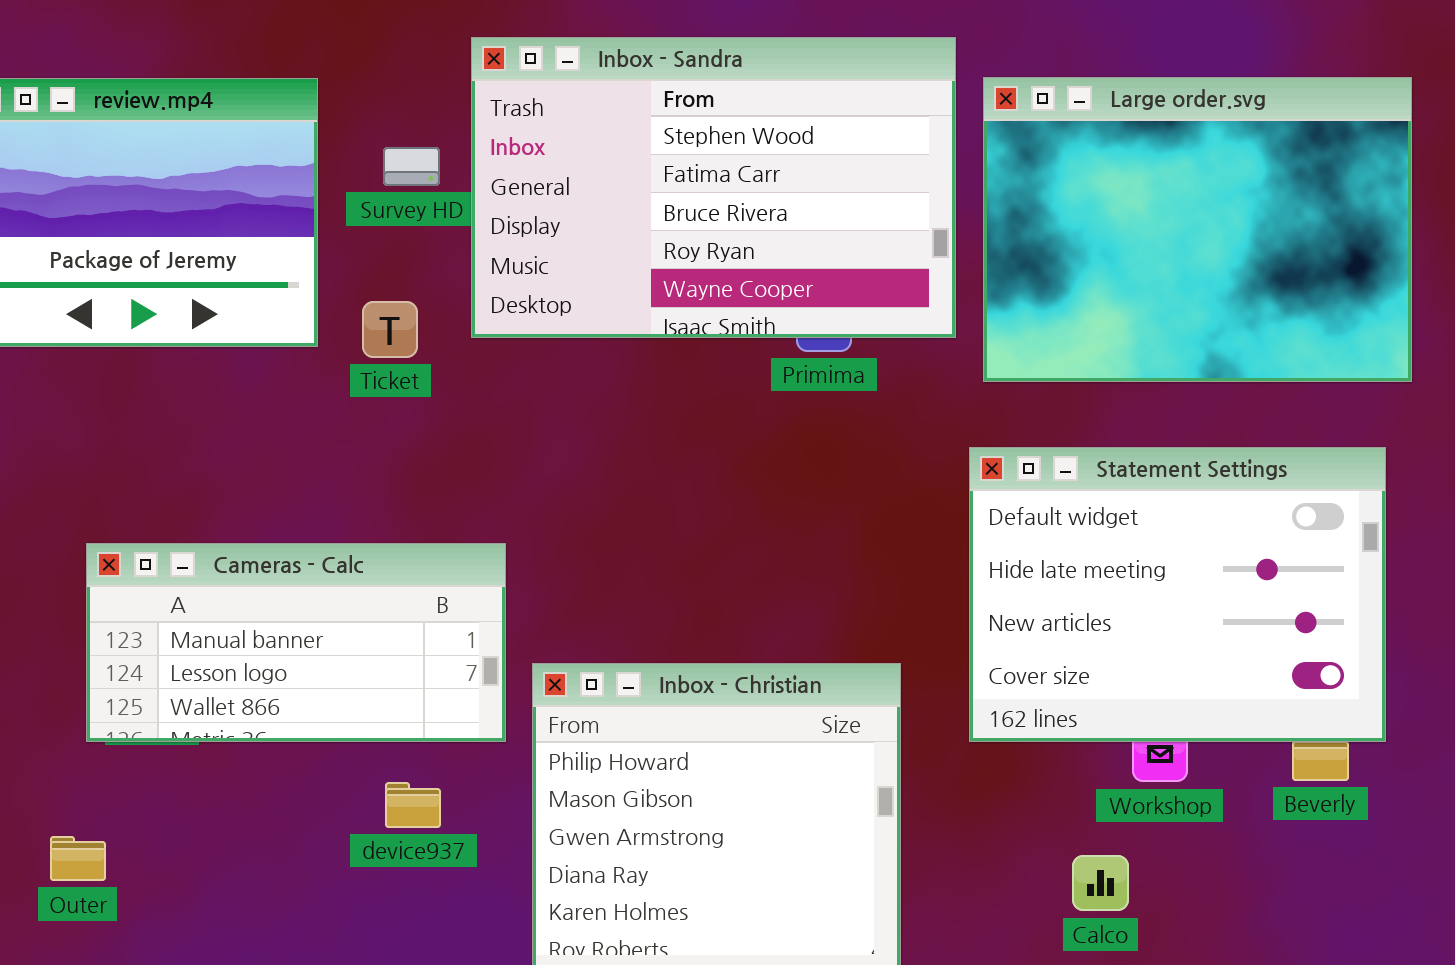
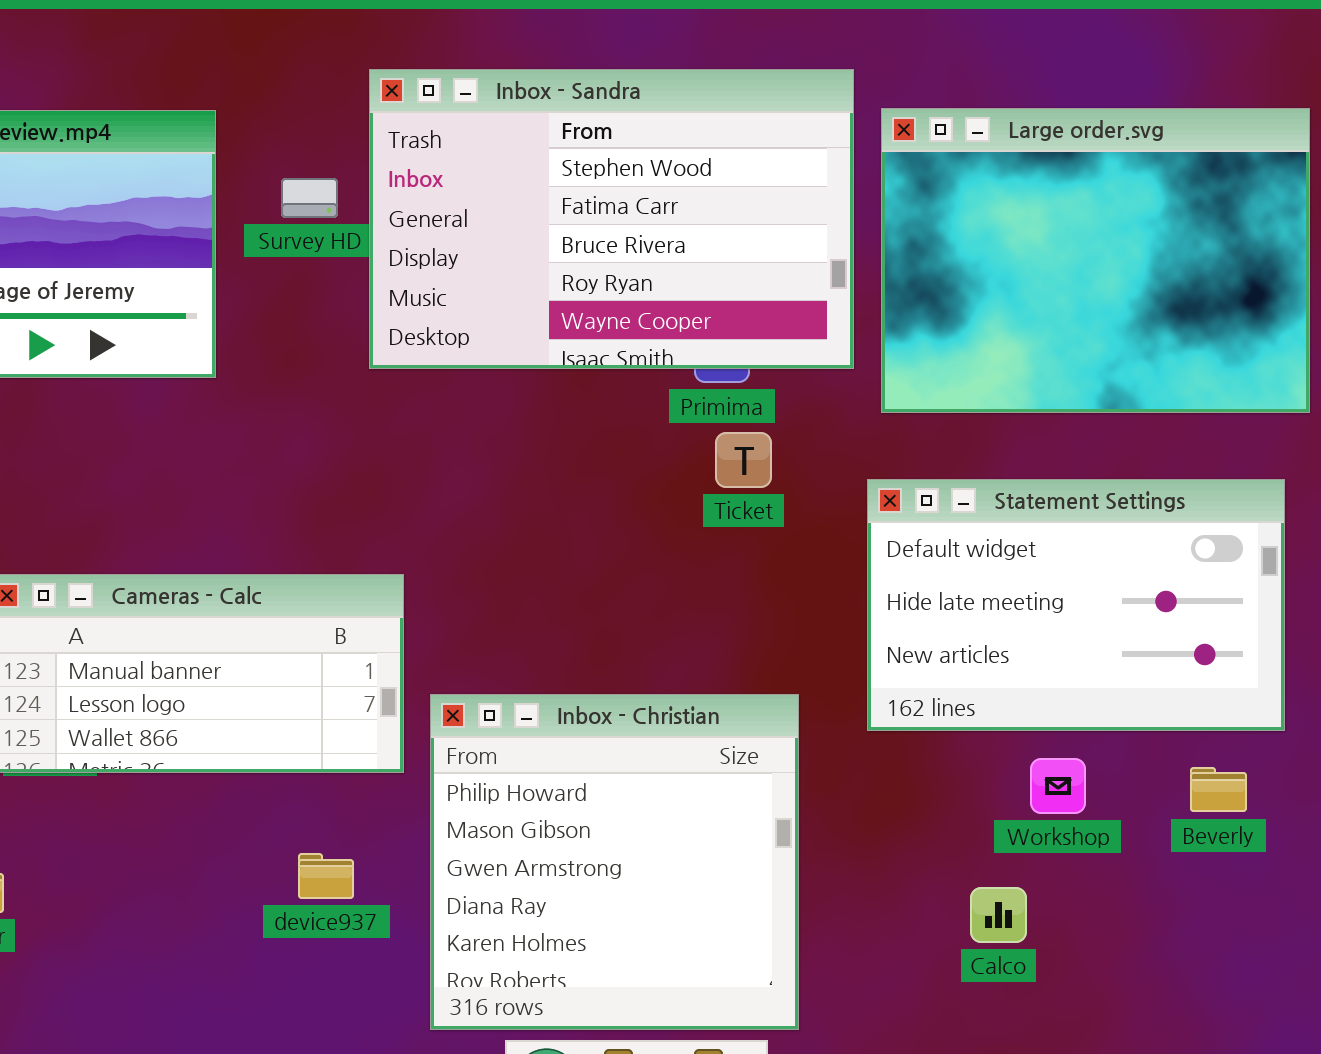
Ticket: [362,301,418,358] -> [715,432,772,488], moved
Statement Settings: [969,447,1386,742] -> [867,479,1285,731], resized
device937: [385,782,441,828] -> [298,853,354,899], moved

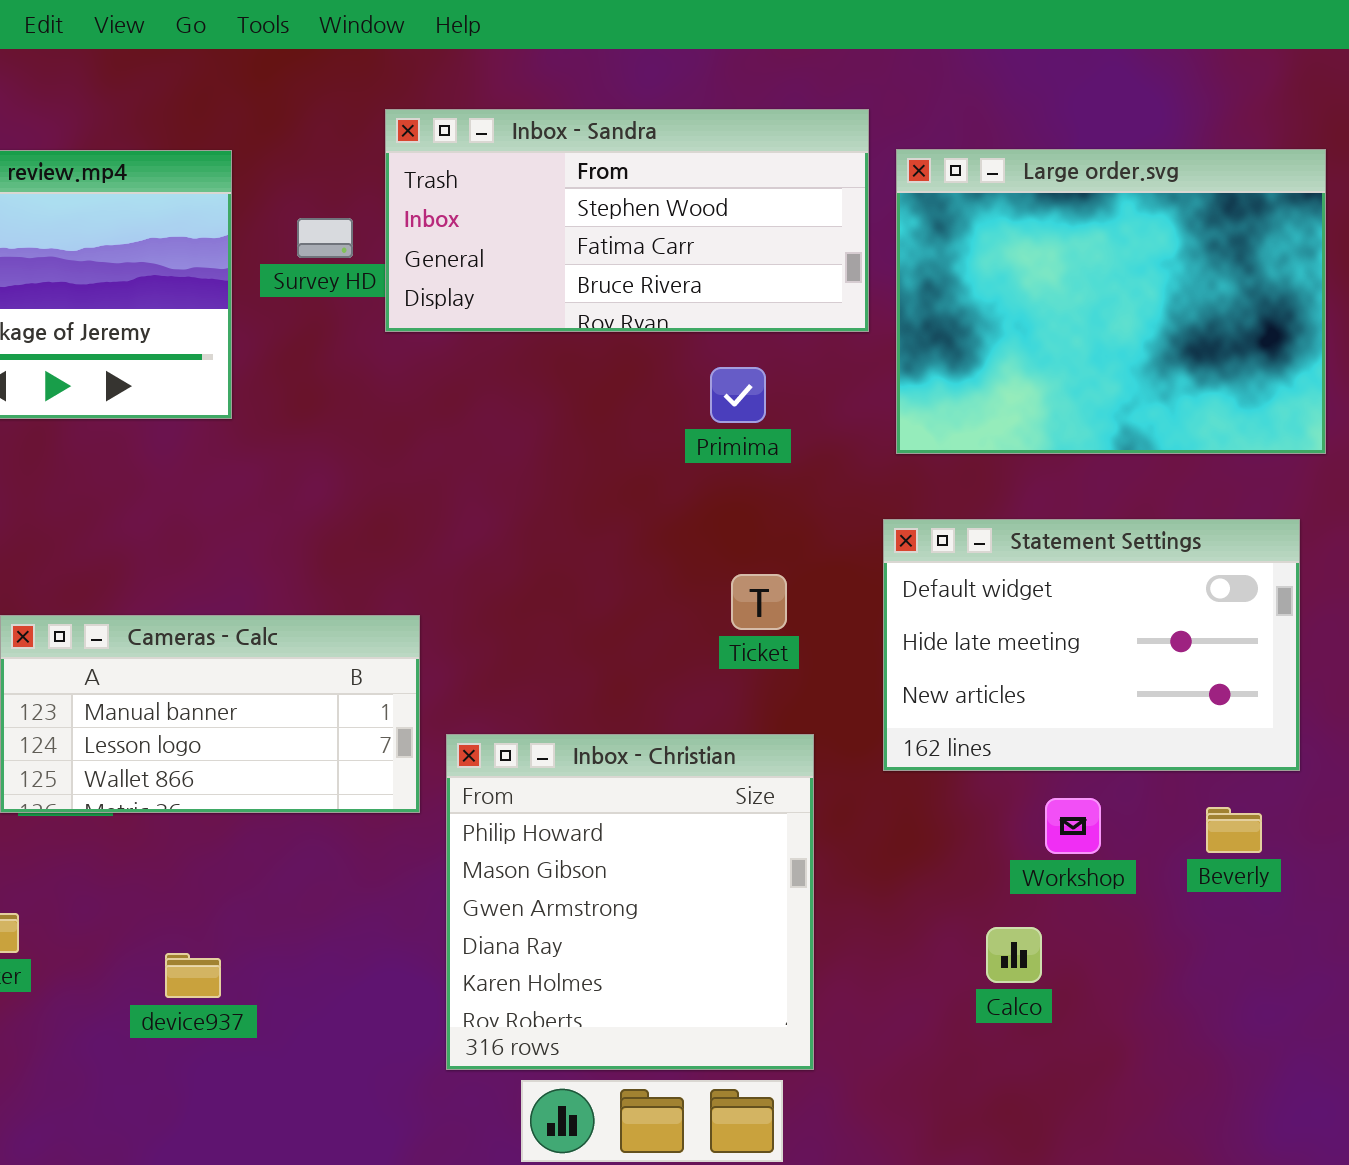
Inbox - Sandra: [369,69,854,369] -> [385,109,869,332], resized
Ticket: [715,432,772,488] -> [731,574,787,630], moved
device937: [298,853,354,899] -> [165,953,221,998], moved

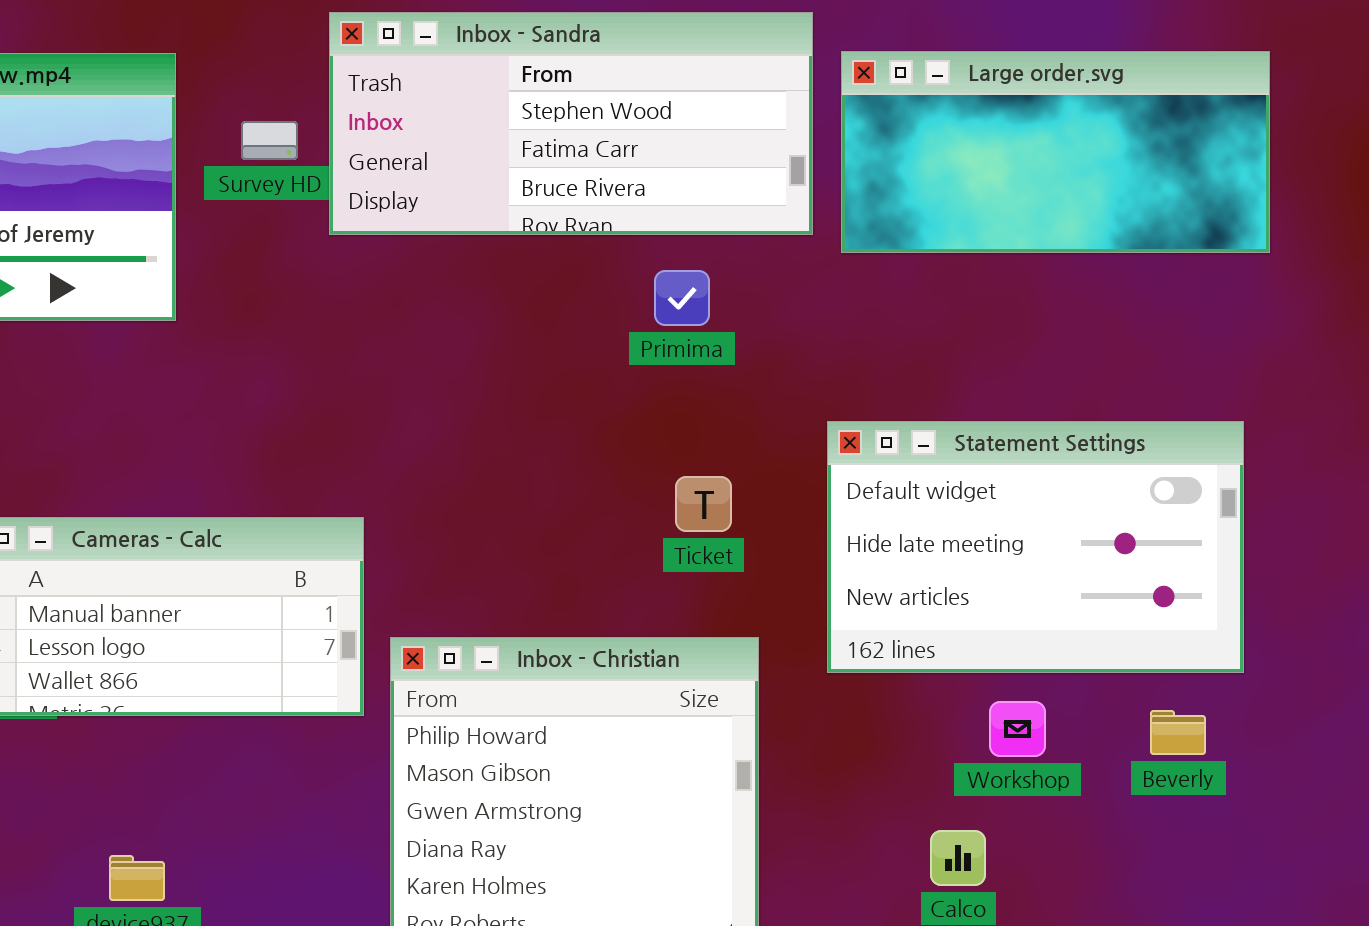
Large order.svg: [896,149,1326,454] -> [841,51,1270,253], resized

